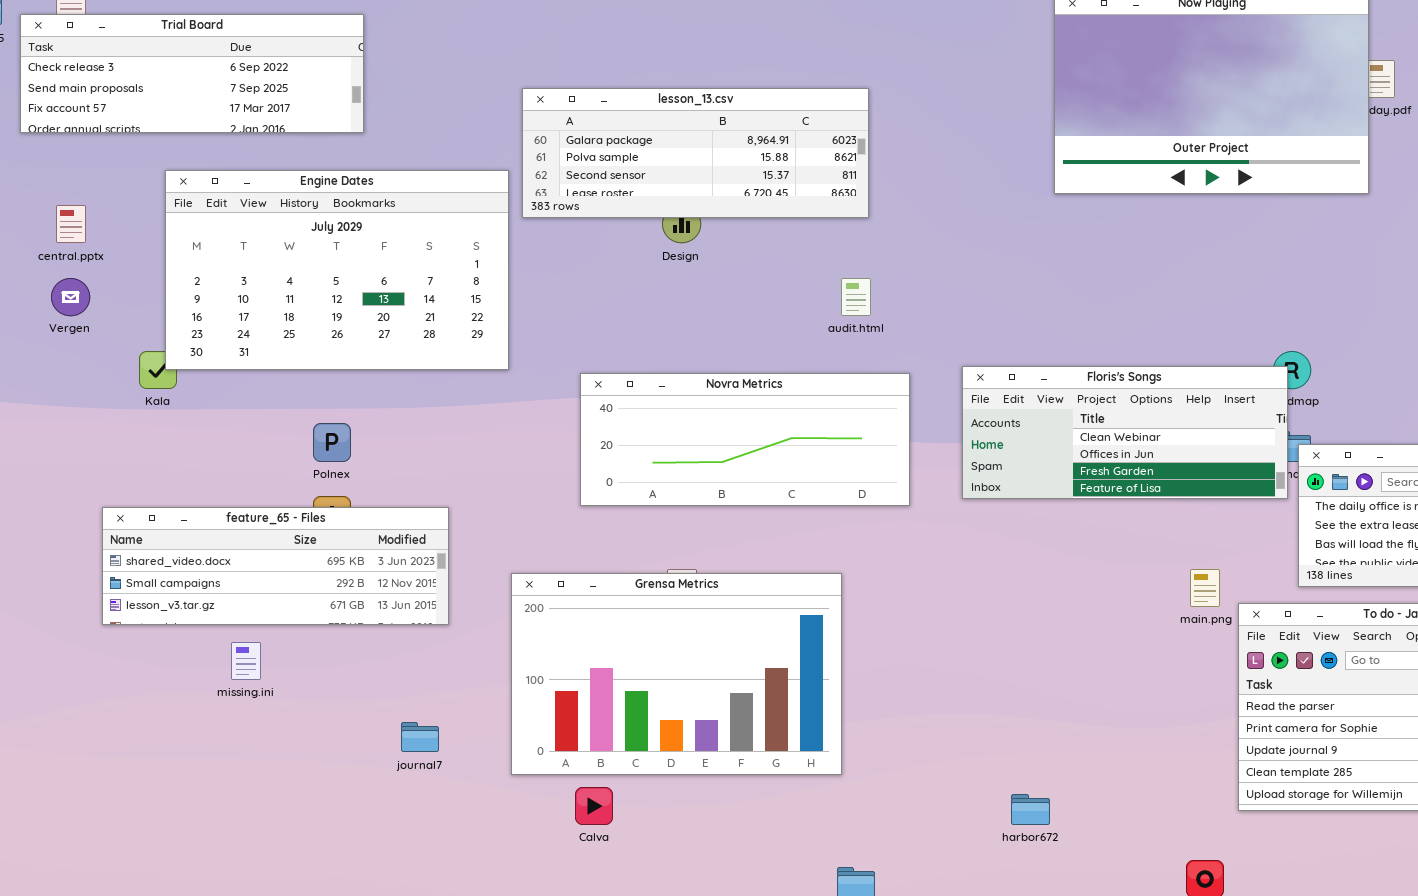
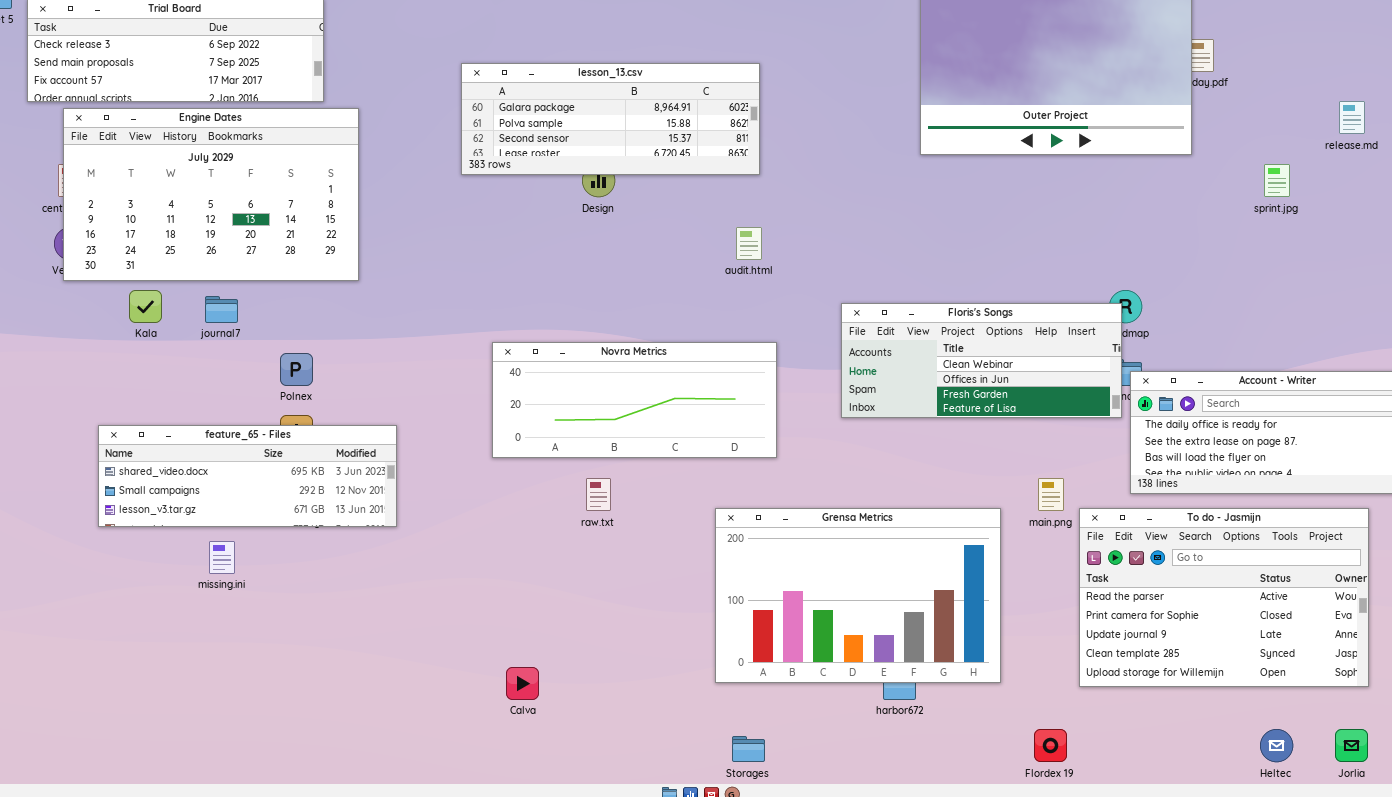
Engine Dates: [165,170,509,370] -> [63,108,359,281], moved
Novra Metrics: [580,373,910,506] -> [492,342,777,458], moved
Grensa Metrics: [511,573,842,775] -> [715,508,1001,683], moved
journal7: [401,722,439,752] -> [205,296,238,323], moved

